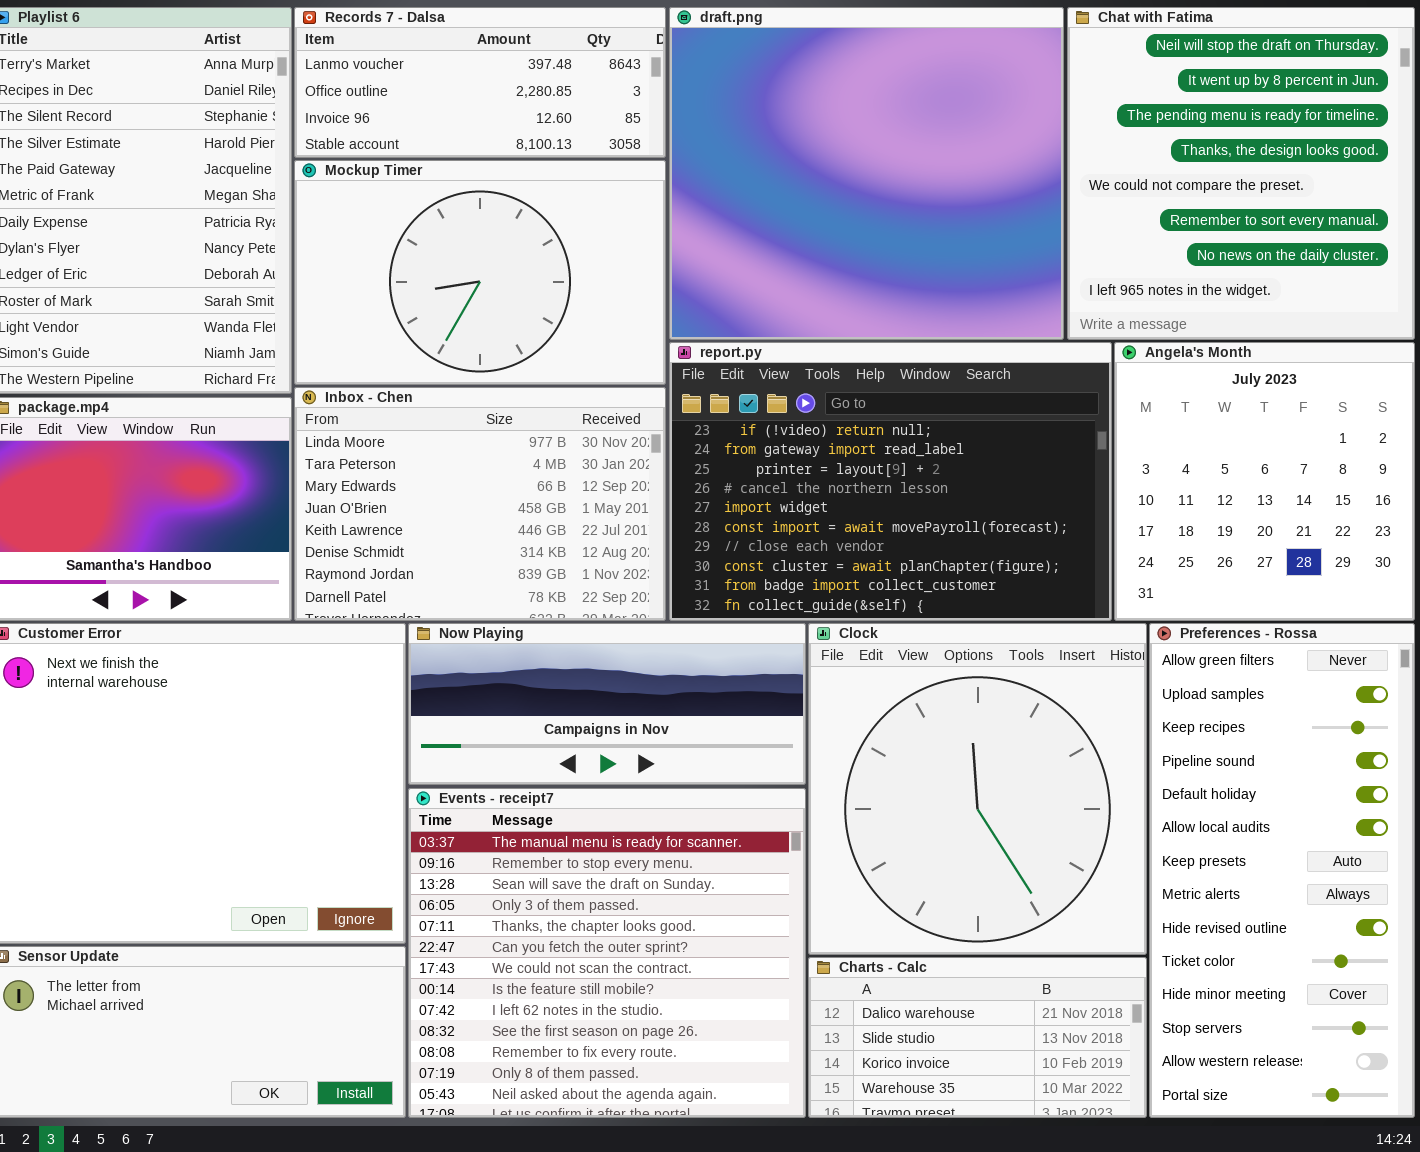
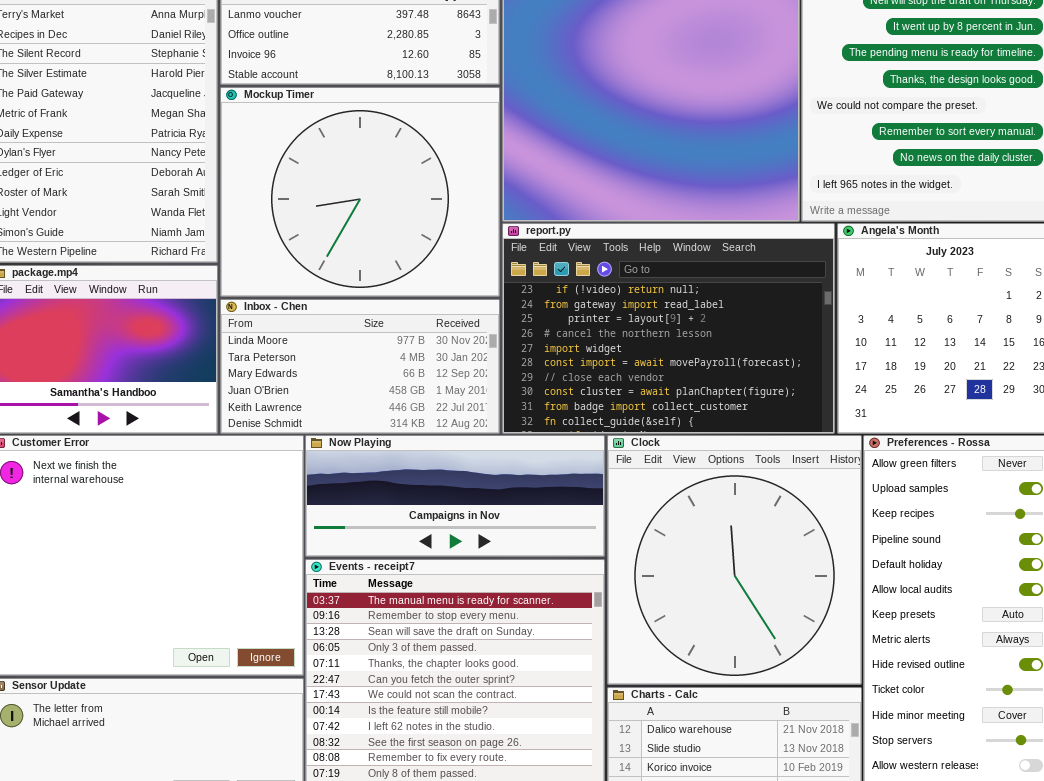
Mockup Timer: [294,160,666,385] -> [220,87,500,297], resized
Inbox - Chen: [294,387,666,621] -> [220,299,500,434], resized

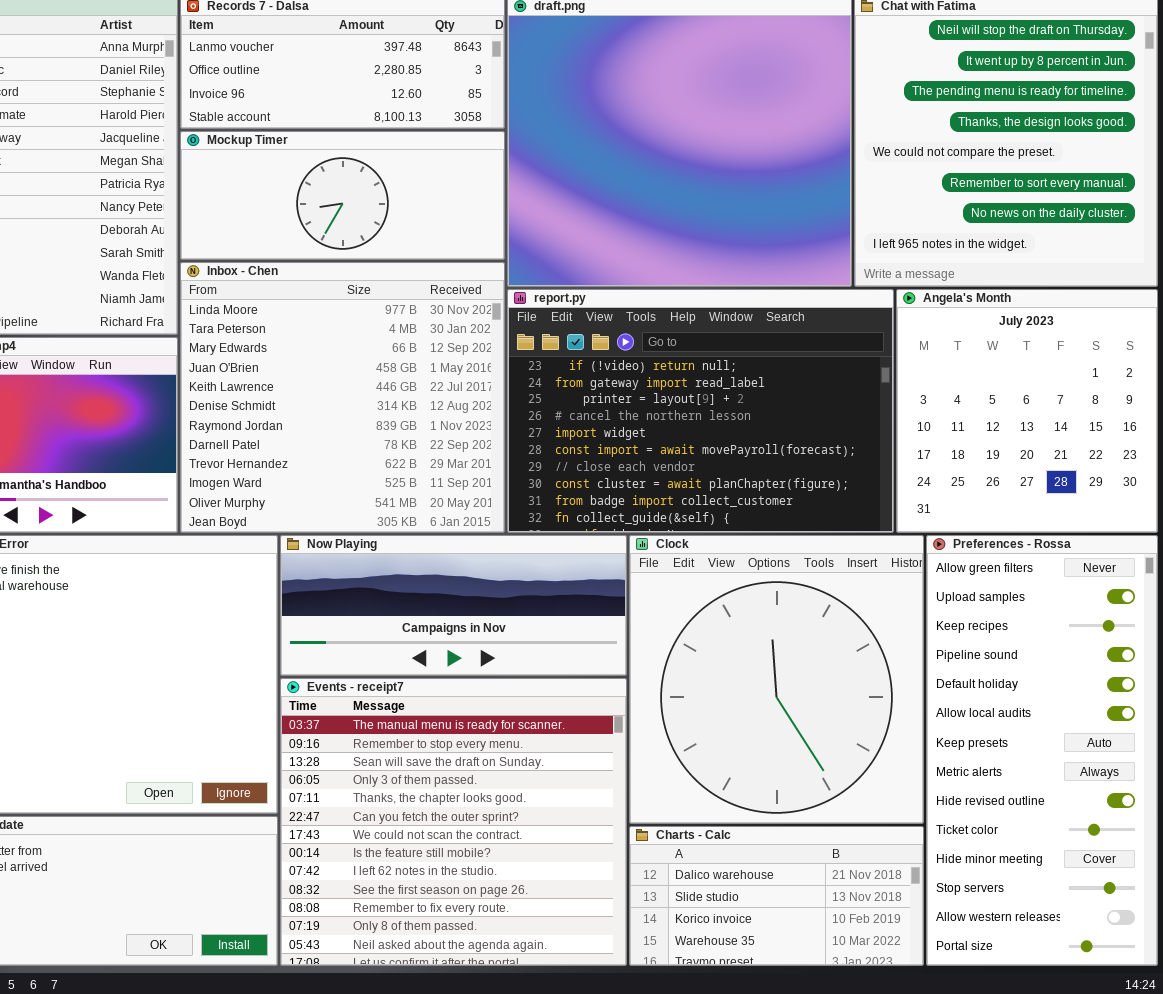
Mockup Timer: [220,87,500,297] -> [180,131,505,260], resized
Inbox - Chen: [220,299,500,434] -> [180,262,505,533], resized

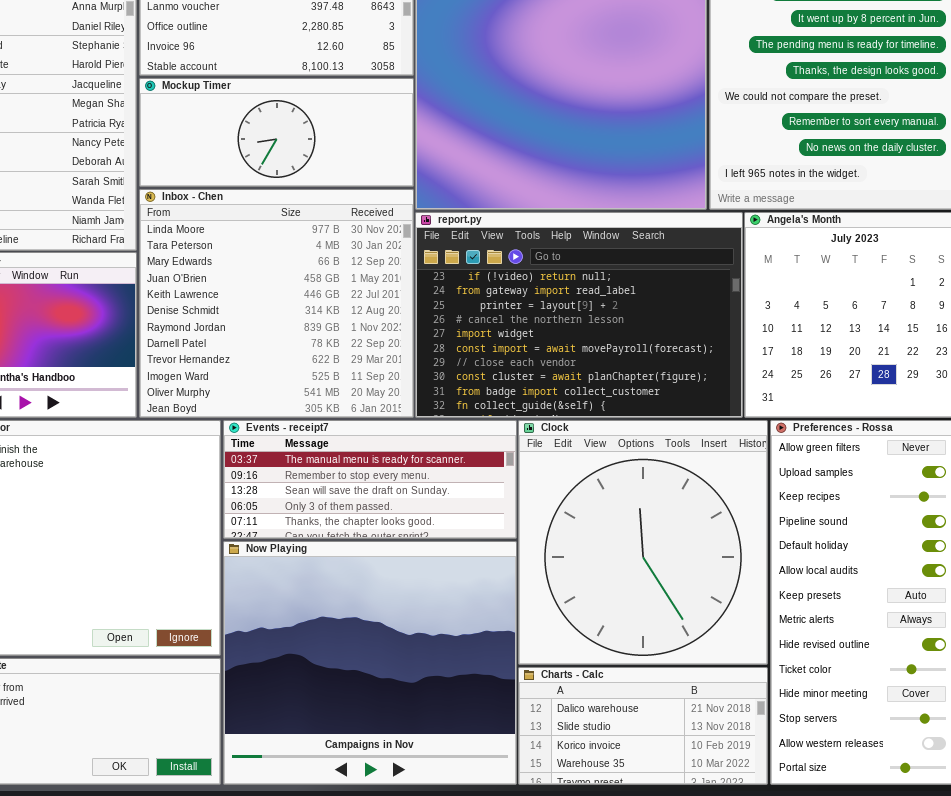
Now Playing: [280,535,627,676] -> [223,541,517,785], moved, resized
Events - receipt7: [280,678,627,966] -> [223,420,517,539], moved, resized

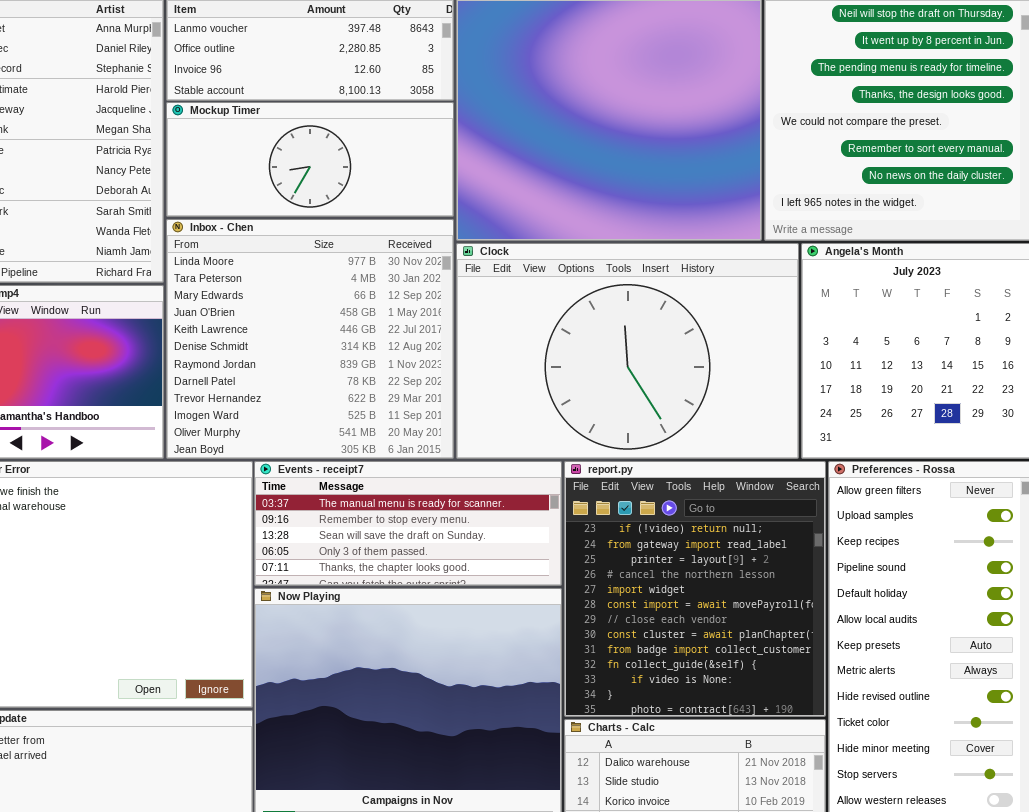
report.py: [415,212,743,418] -> [564,461,826,717], moved, resized
Clock: [518,420,768,665] -> [456,243,799,459], moved, resized

